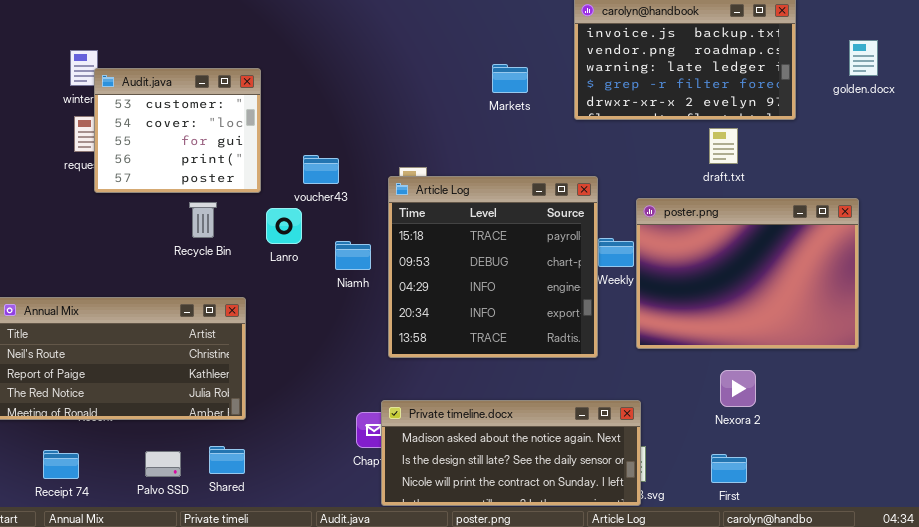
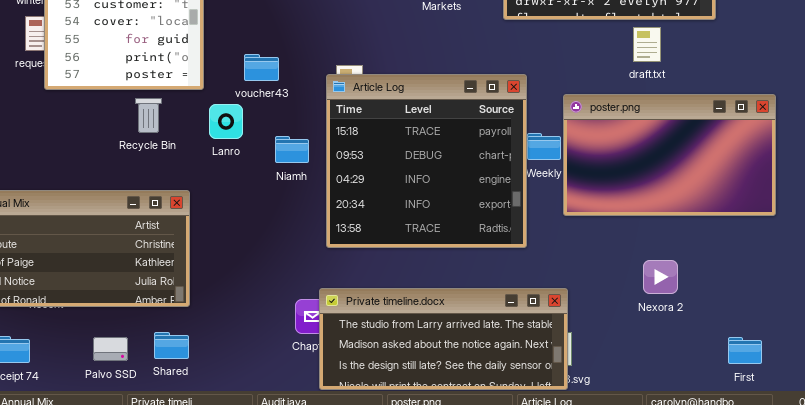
poster.png: [636,198,859,349] -> [563,94,776,216], resized
Private timeline.docx: [381,400,641,506] -> [319,288,568,390], scrolled up 1 row
First: [711,454,747,483] -> [728,337,762,364], moved

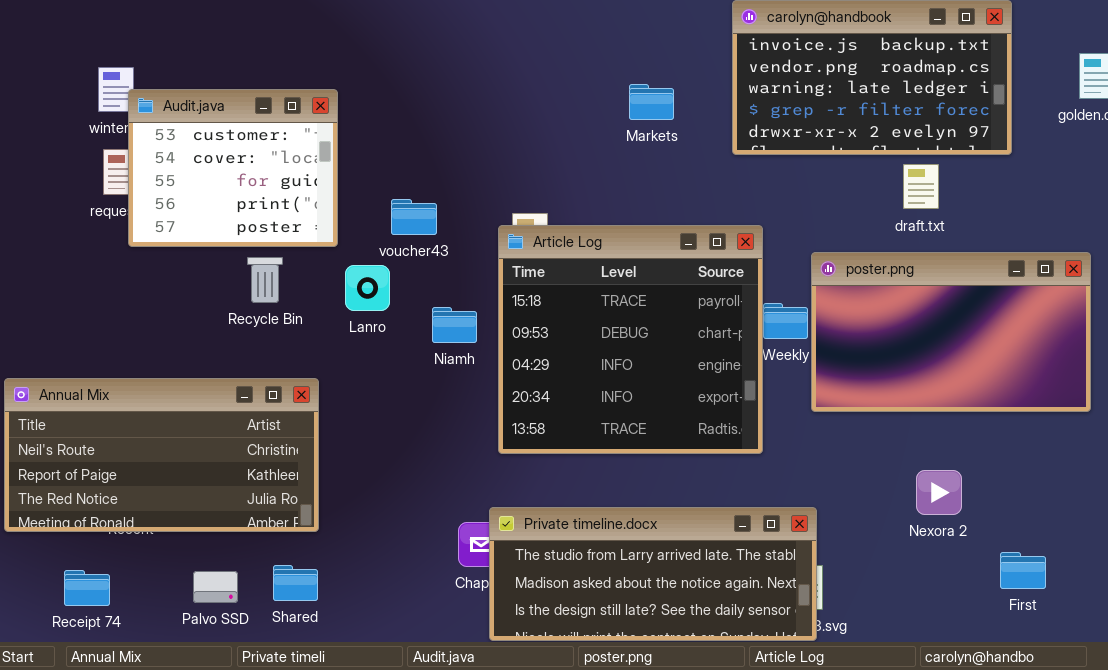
First: [728,337,762,364] -> [1000,552,1046,589], moved

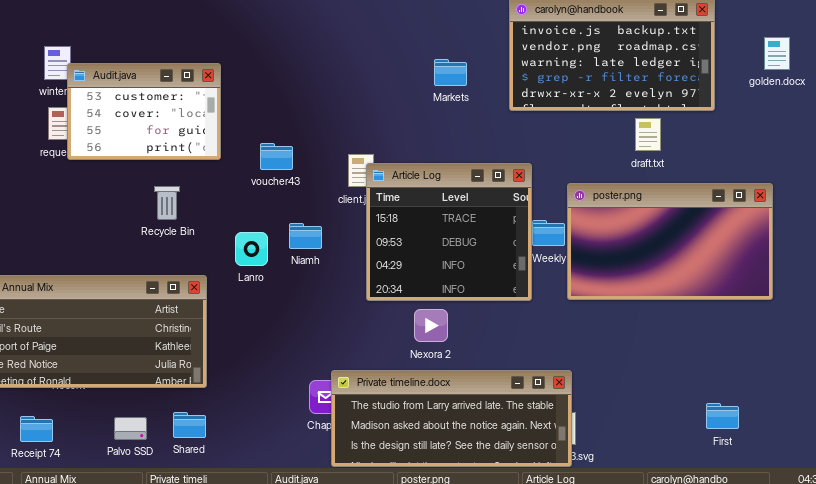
Audit.java: [128,89,338,247] -> [67,63,221,160], resized
Article Log: [498,225,763,454] -> [366,163,532,301], resized
Lanro: [345,265,390,311] -> [235,232,268,266], moved
Nexora 2: [916,470,962,515] -> [414,309,448,342], moved

